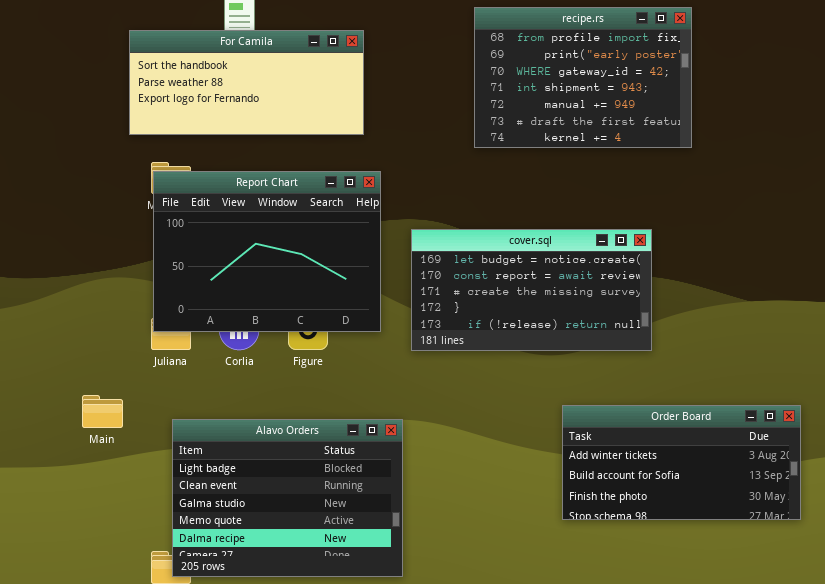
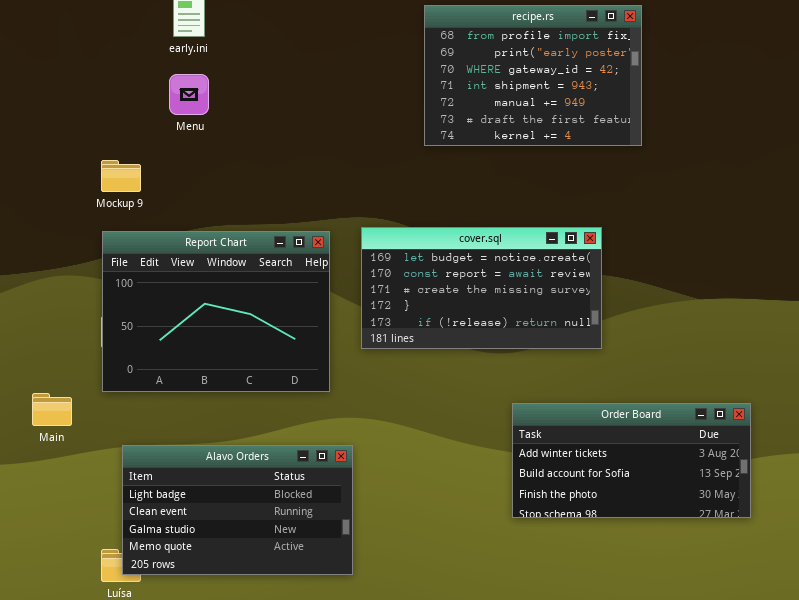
For Camila: [129,30,364,135] -> none, closed
Report Chart: [153,171,381,332] -> [102,231,330,392], moved
Alavo Orders: [172,419,403,577] -> [122,445,353,575], resized

